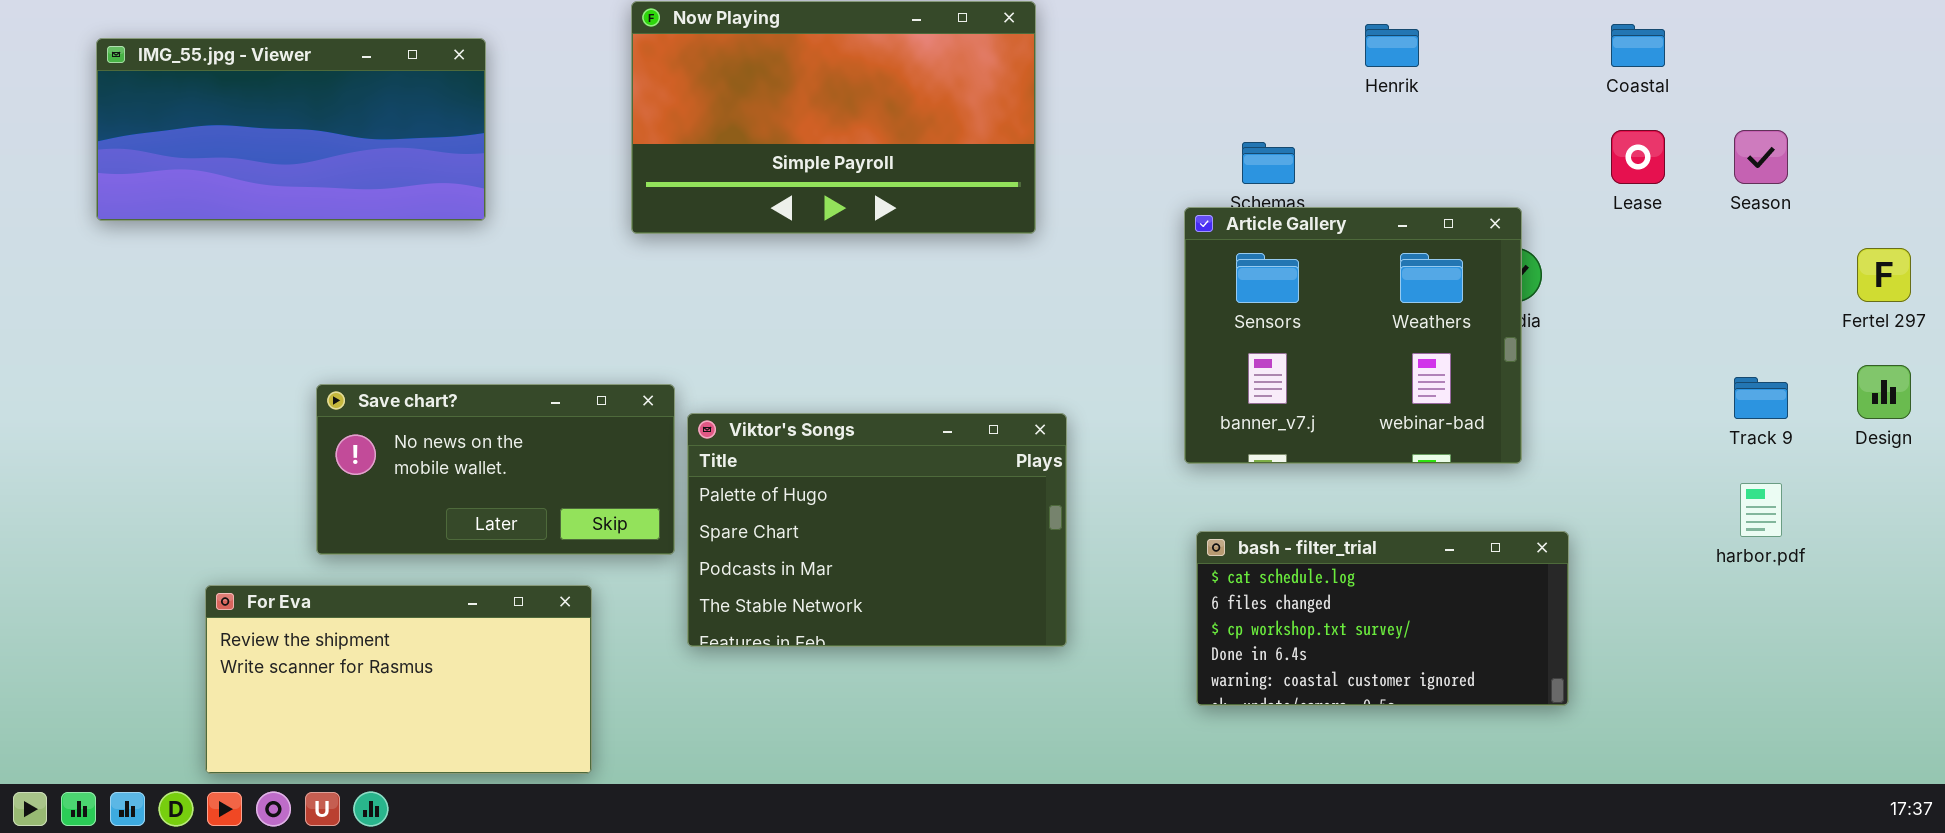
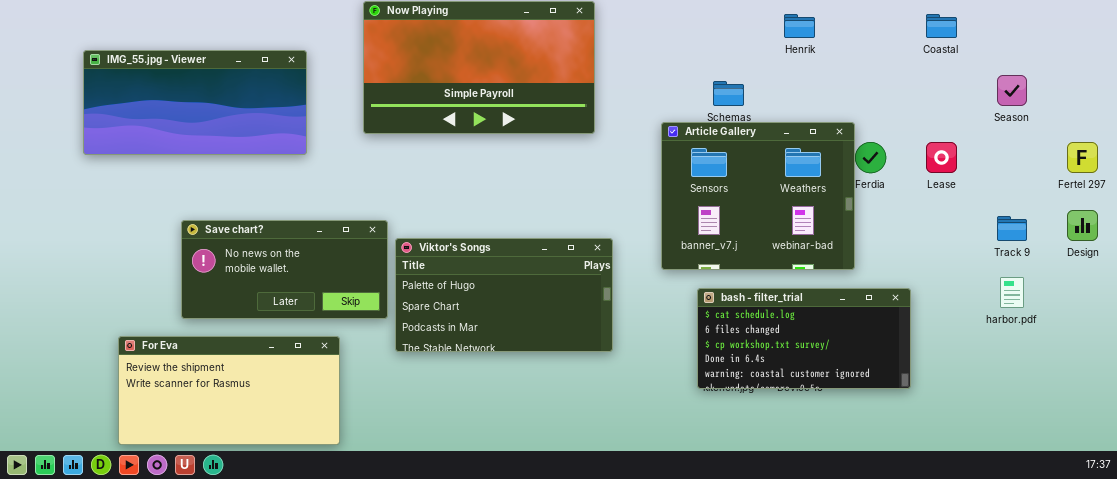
IMG_55.jpg - Viewer: [96,38,486,221] -> [83,50,307,155], moved
Lease: [1611,130,1665,184] -> [926,142,957,173], moved
Article Gallery: [1184,207,1522,464] -> [661,122,855,270], moved
Viktor's Songs: [687,413,1067,647] -> [395,238,613,352], resized
bash - filter_trial: [1196,531,1569,706] -> [697,288,911,389], moved

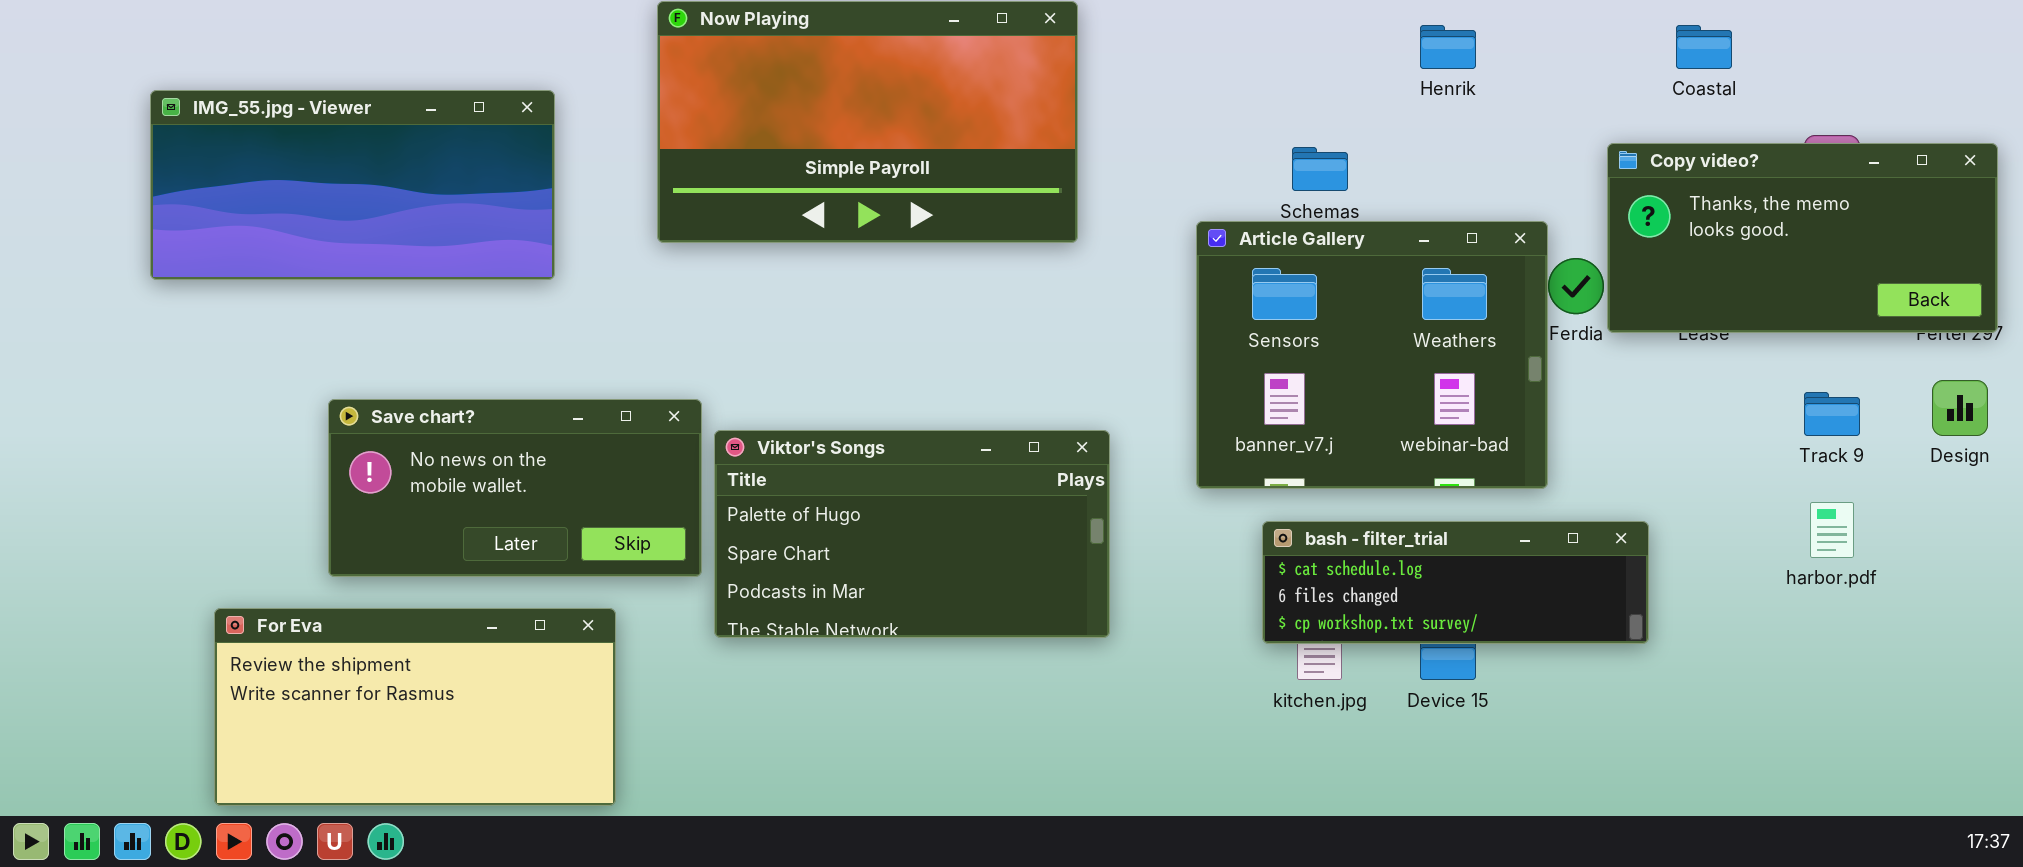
Copy video?: none -> [1607,143,1998,333], opened
bash - filter_trial: [697,288,911,389] -> [1262,521,1649,644], resized

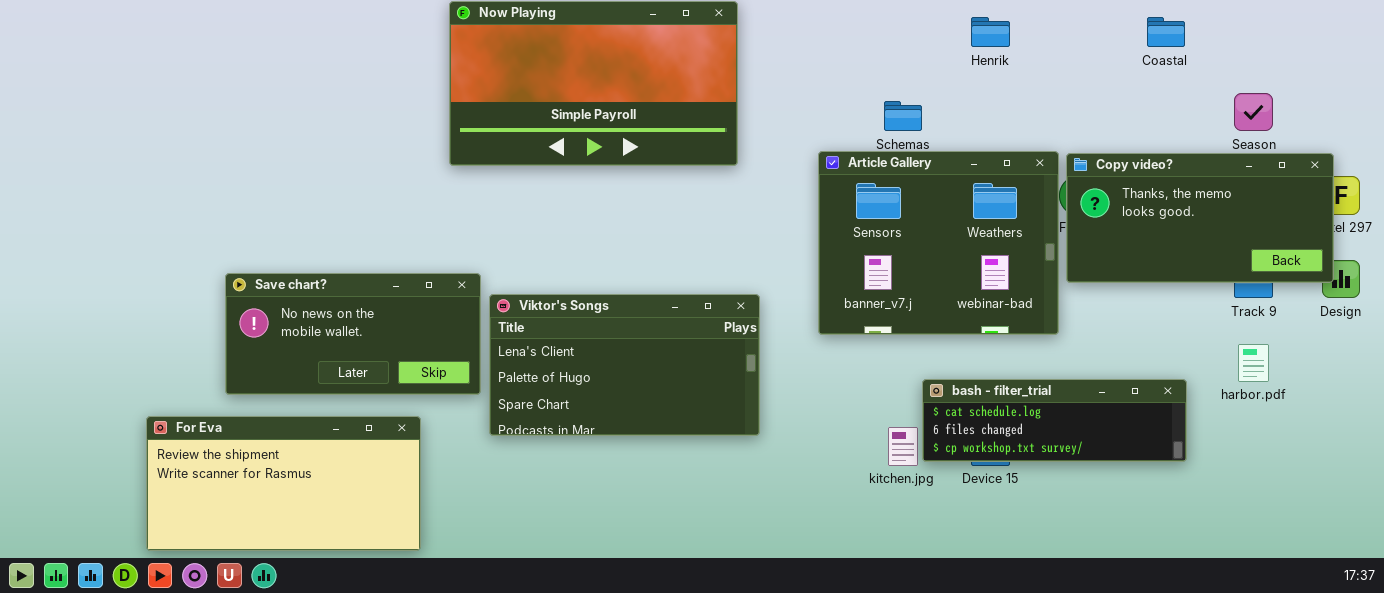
IMG_55.jpg - Viewer: [150,90,555,280] -> none, closed
Copy video?: [1607,143,1998,333] -> [1066,153,1334,283], moved
Viktor's Songs: [714,430,1110,638] -> [489,294,760,436], scrolled up 1 row
bash - filter_trial: [1262,521,1649,644] -> [922,379,1187,462], moved

